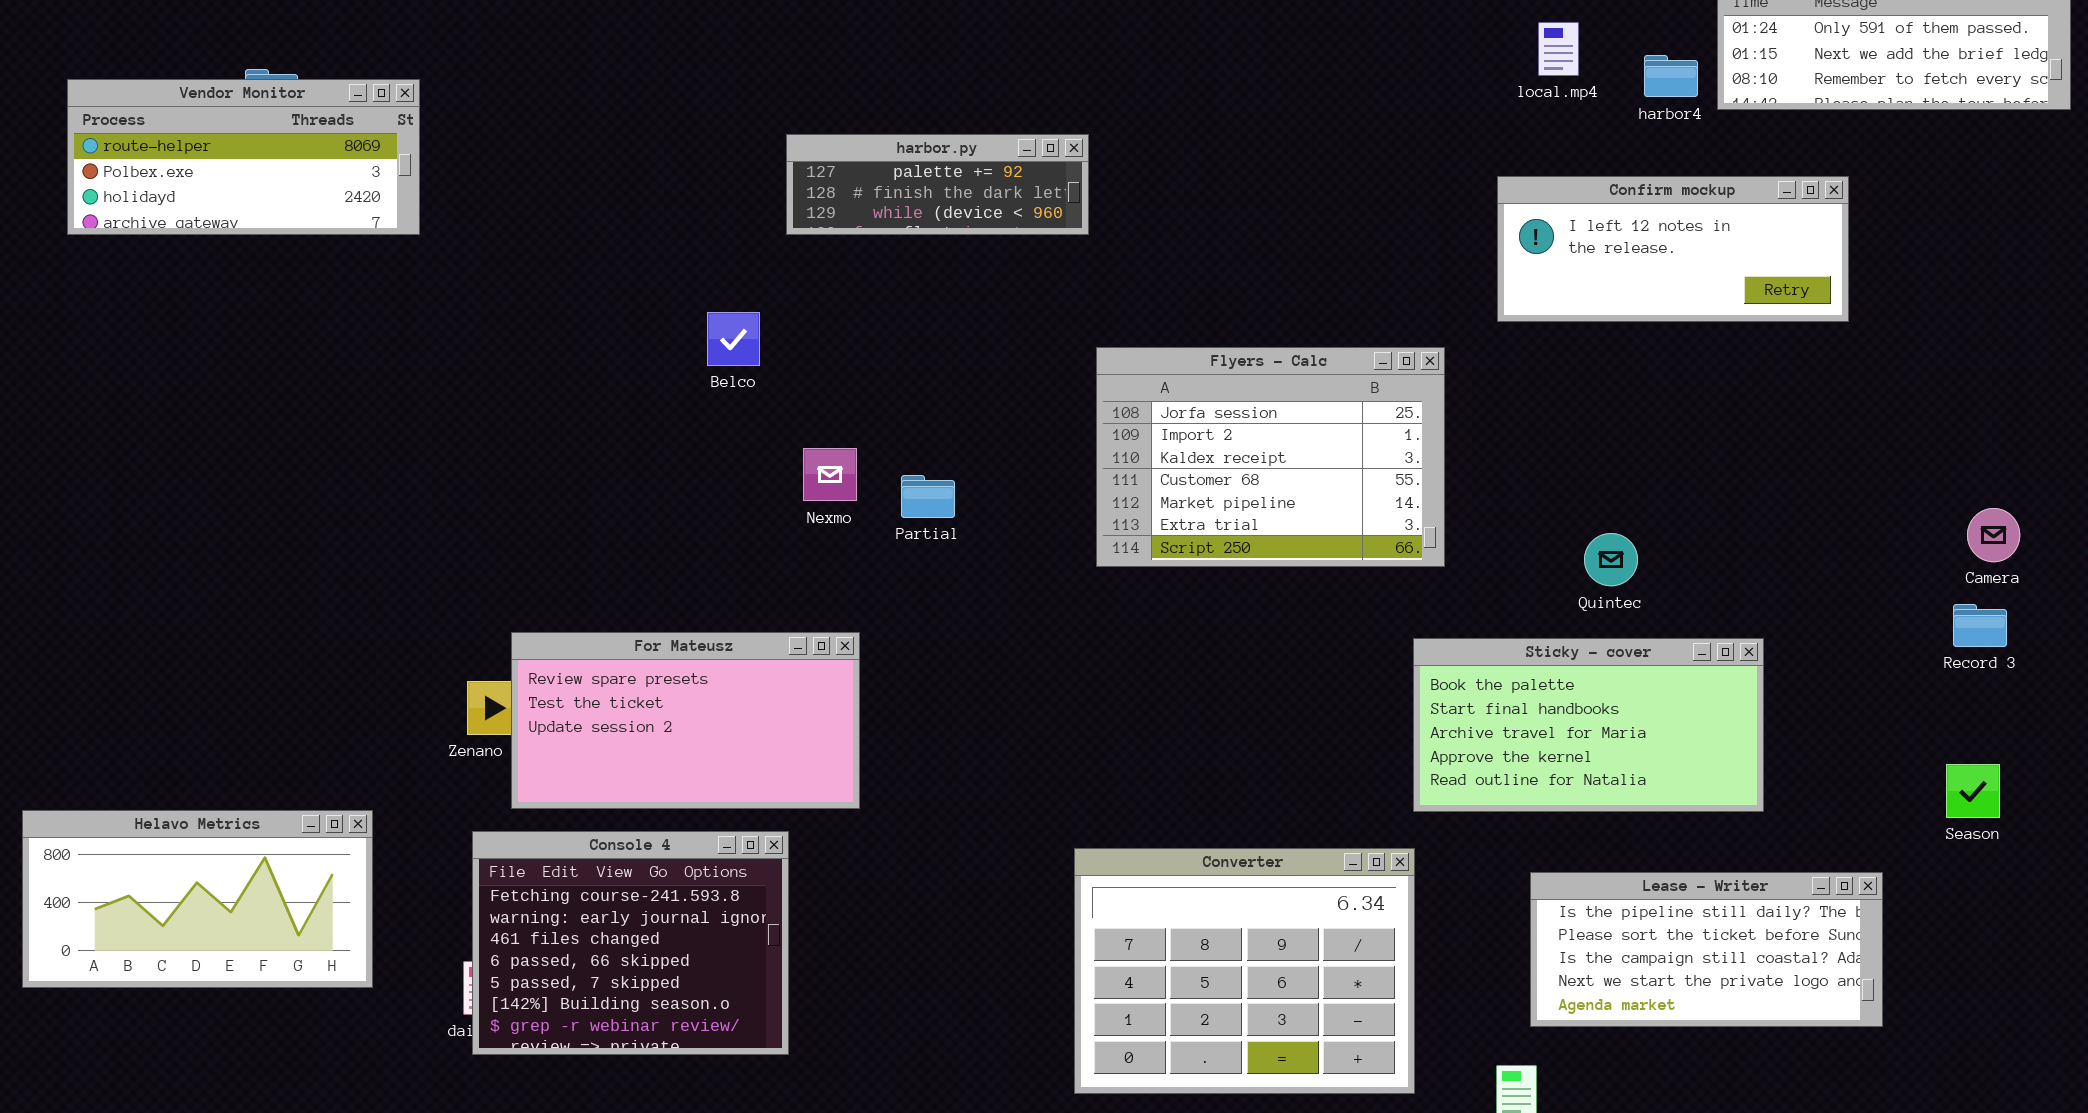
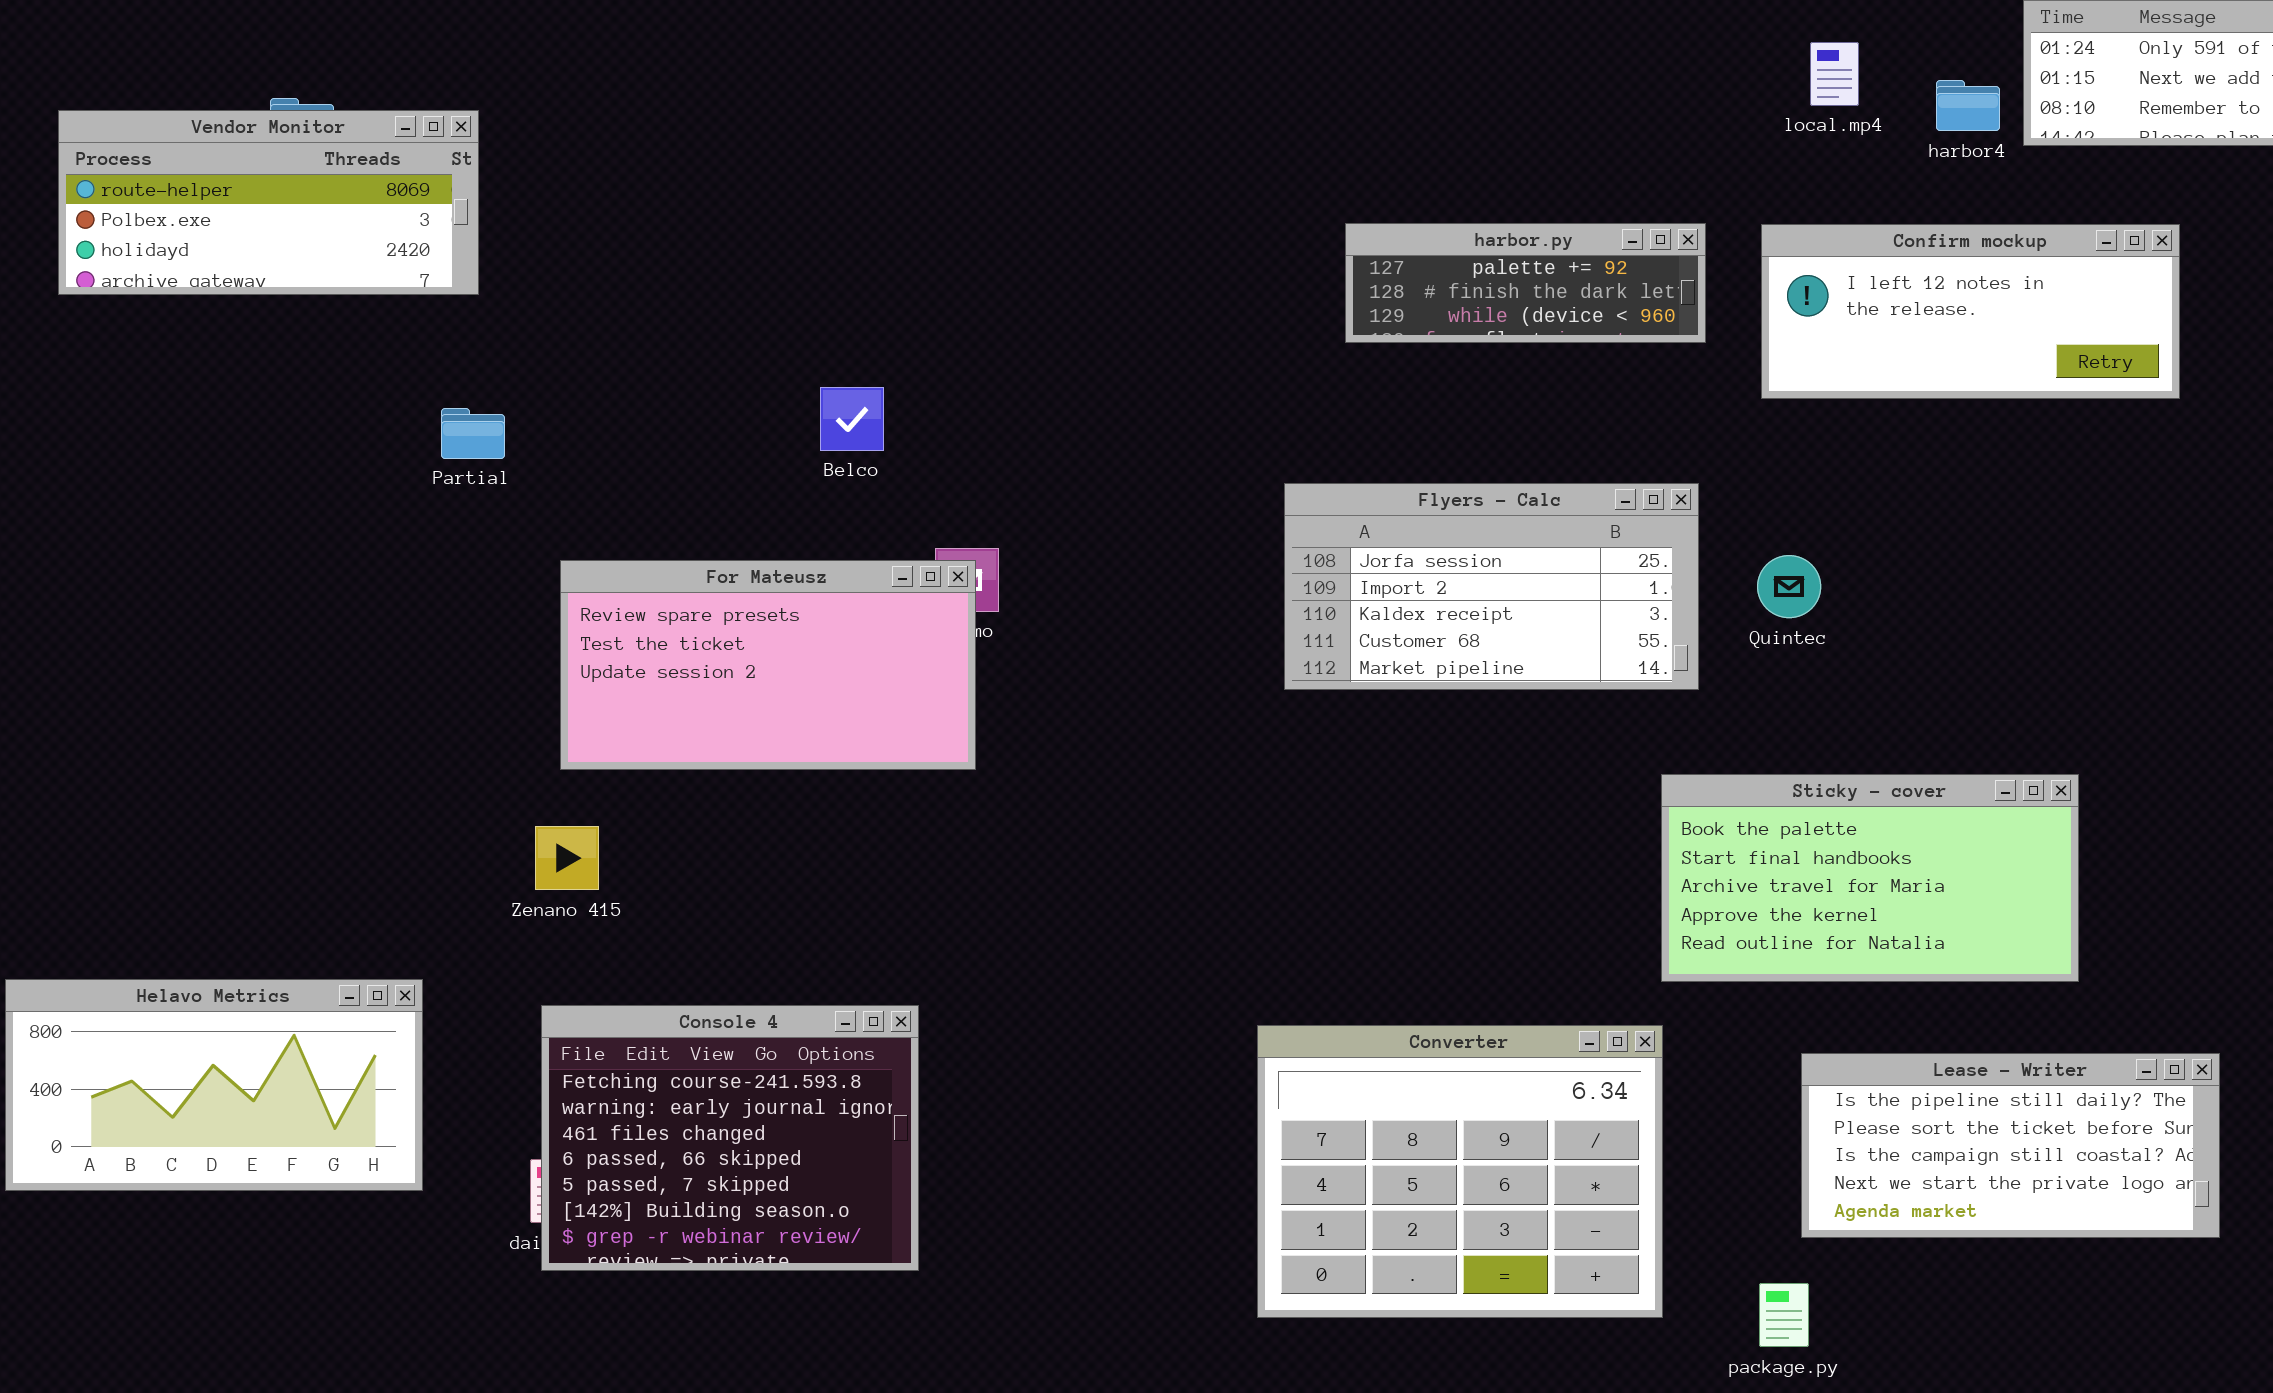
harbor.py: [786,134,1089,235] -> [1345,223,1706,343], moved
Flyers - Calc: [1096,347,1445,567] -> [1284,483,1699,690], resized
Partial: [901,475,955,518] -> [441,408,505,459], moved
Quintec: [1584,533,1638,586] -> [1757,555,1821,618], moved
For Mateusz: [511,632,860,809] -> [560,560,976,770], moved

